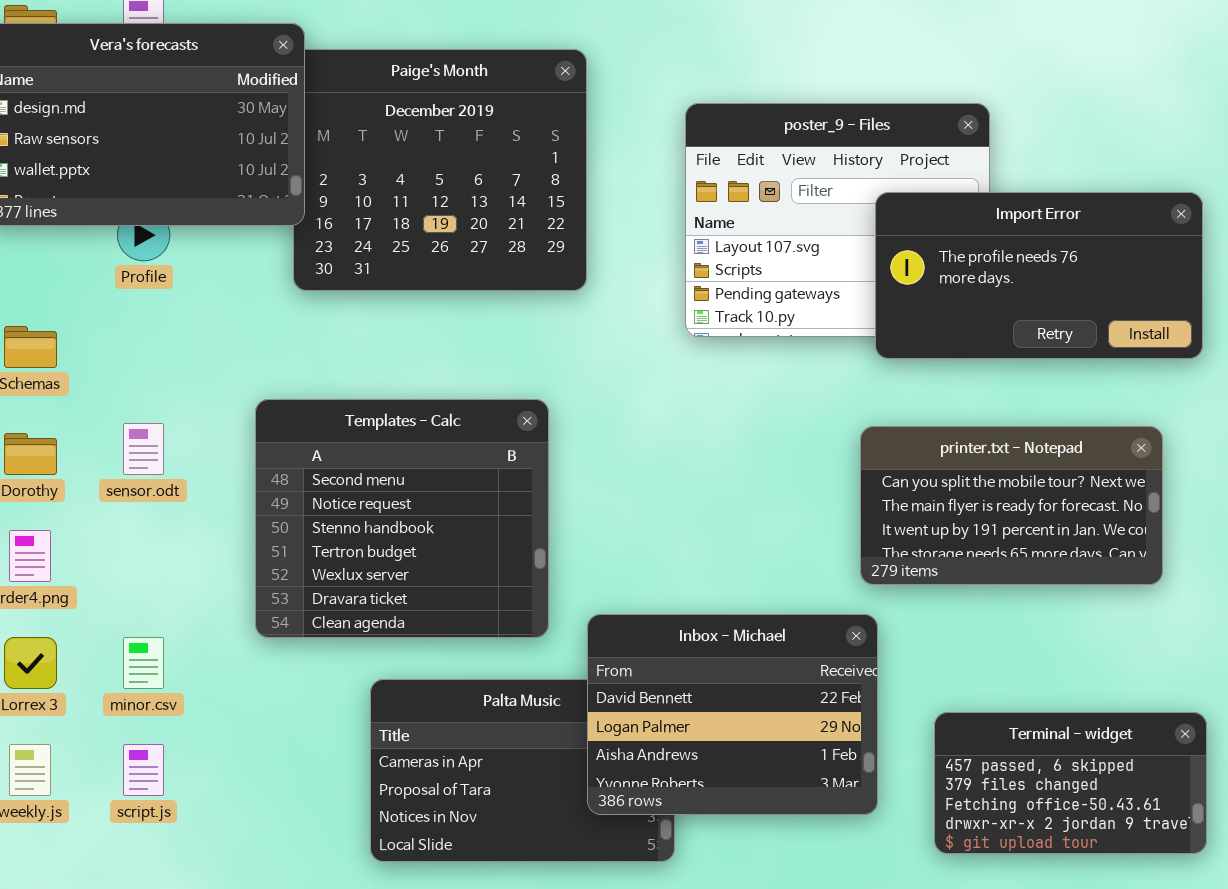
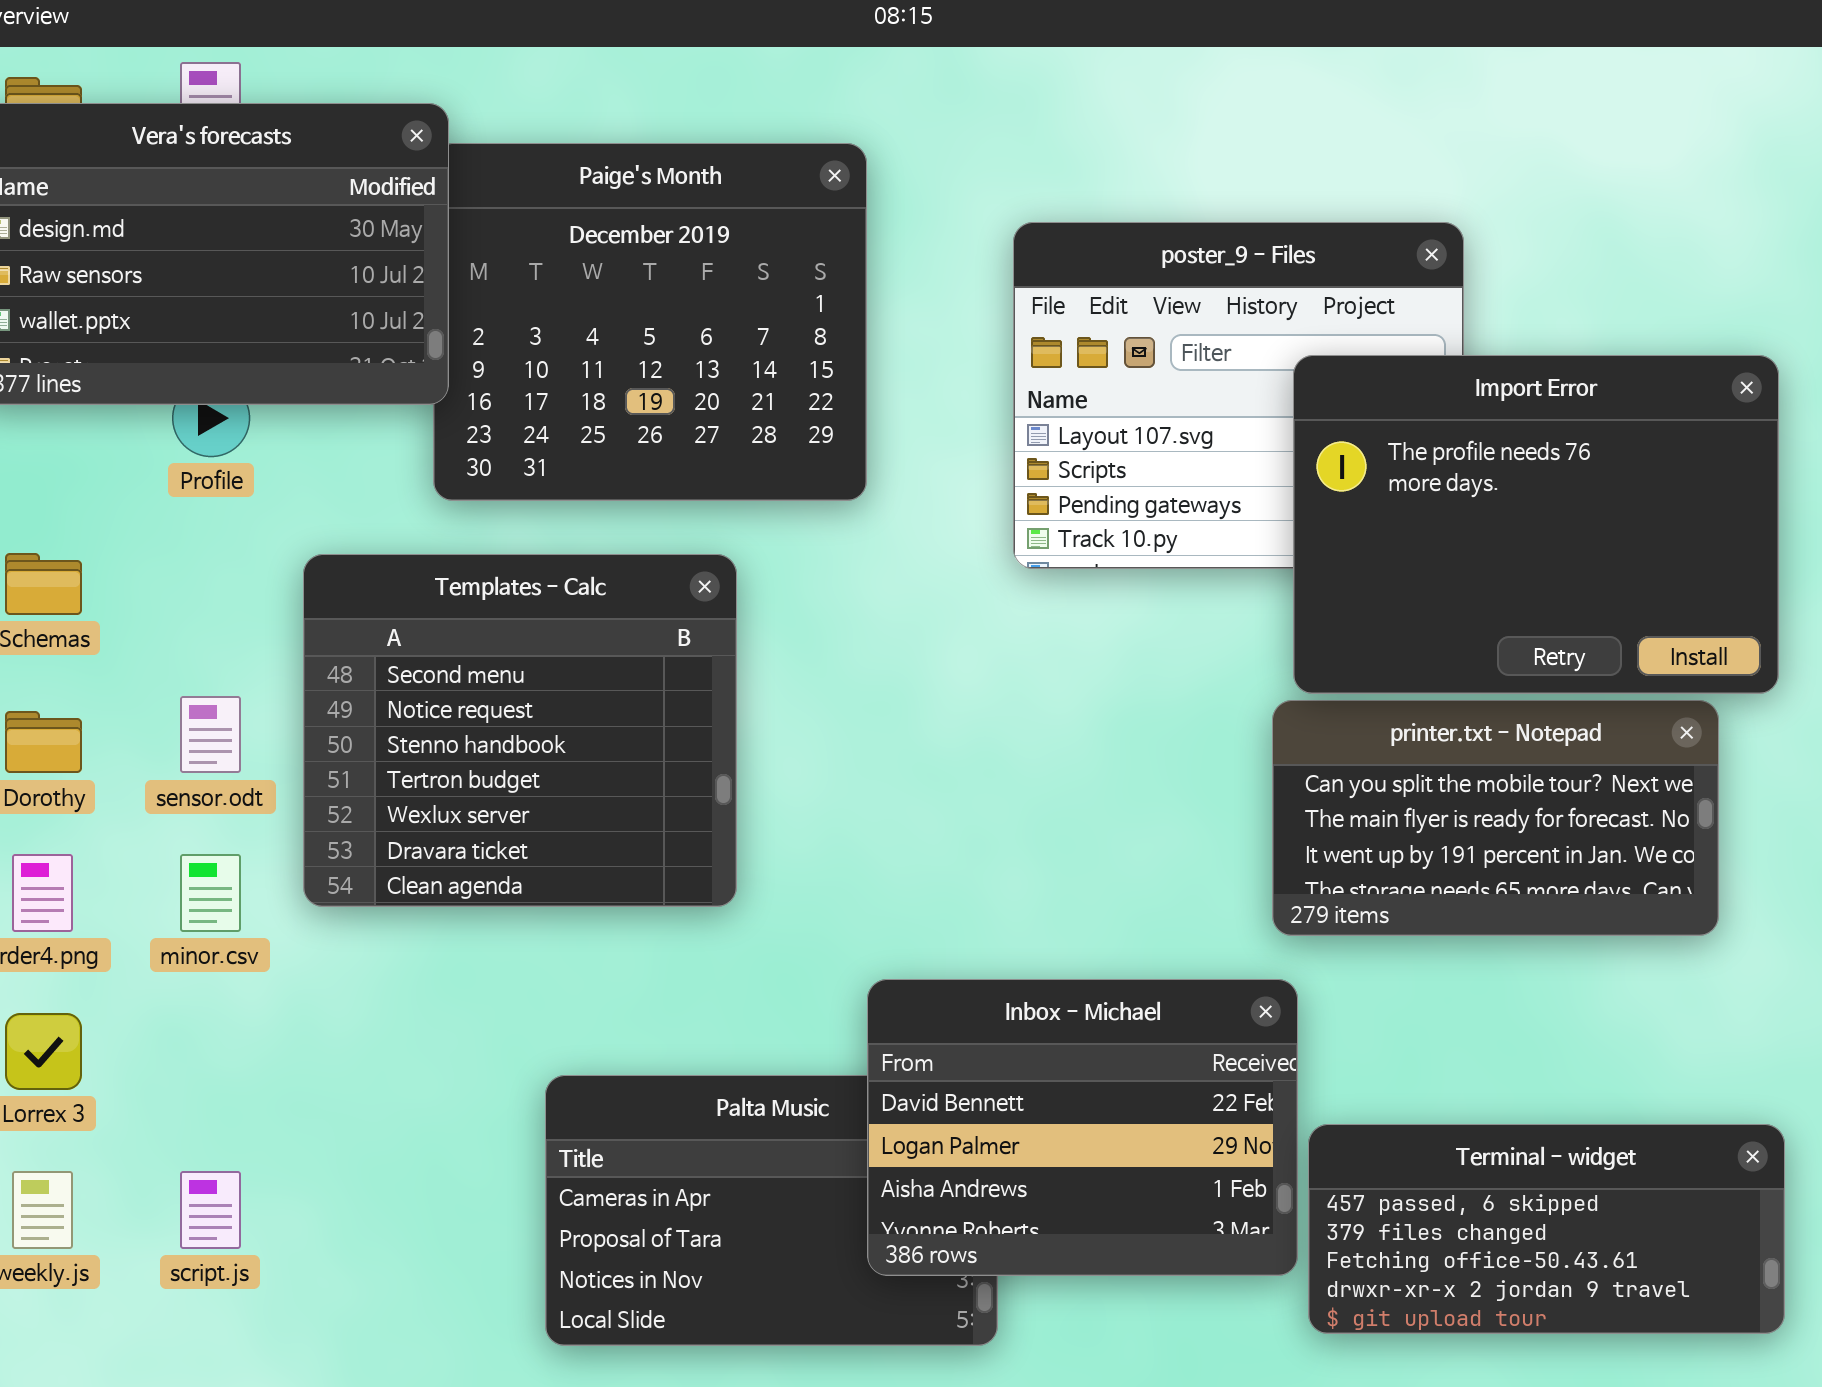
Import Error: [875,192,1203,359] -> [1293,355,1779,694], resized
Templates - Calc: [255,399,549,638] -> [303,554,737,907], moved
minor.csv: [123,637,164,689] -> [180,854,241,932], moved
Terminal - widget: [934,712,1207,854] -> [1308,1124,1785,1334], resized

